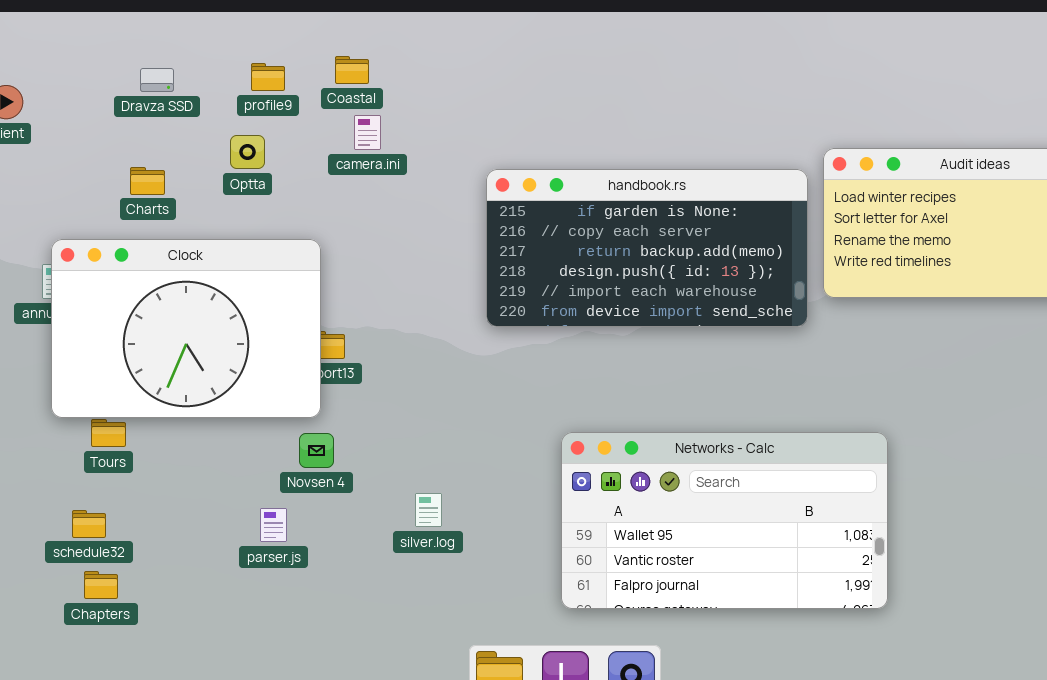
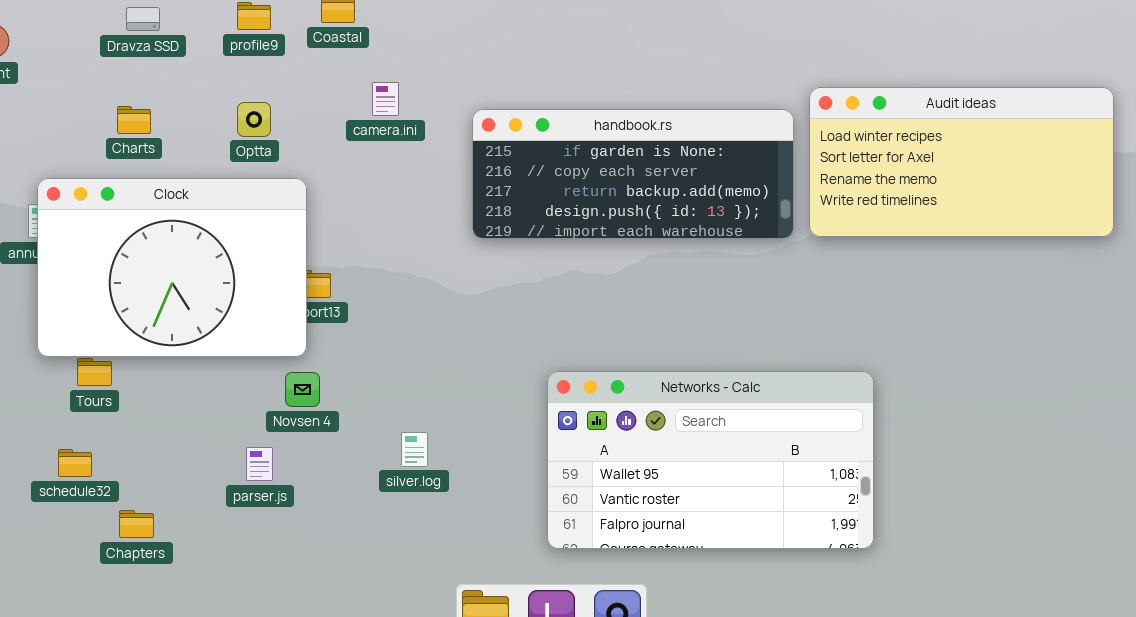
camera.ini: [354,115,381,150] -> [372,82,399,116], moved
Optta: [230,135,265,169] -> [237,102,271,137], moved
handbook.rs: [486,169,808,327] -> [472,109,794,239], resized
Chapters: [84,571,118,599] -> [119,510,154,538], moved

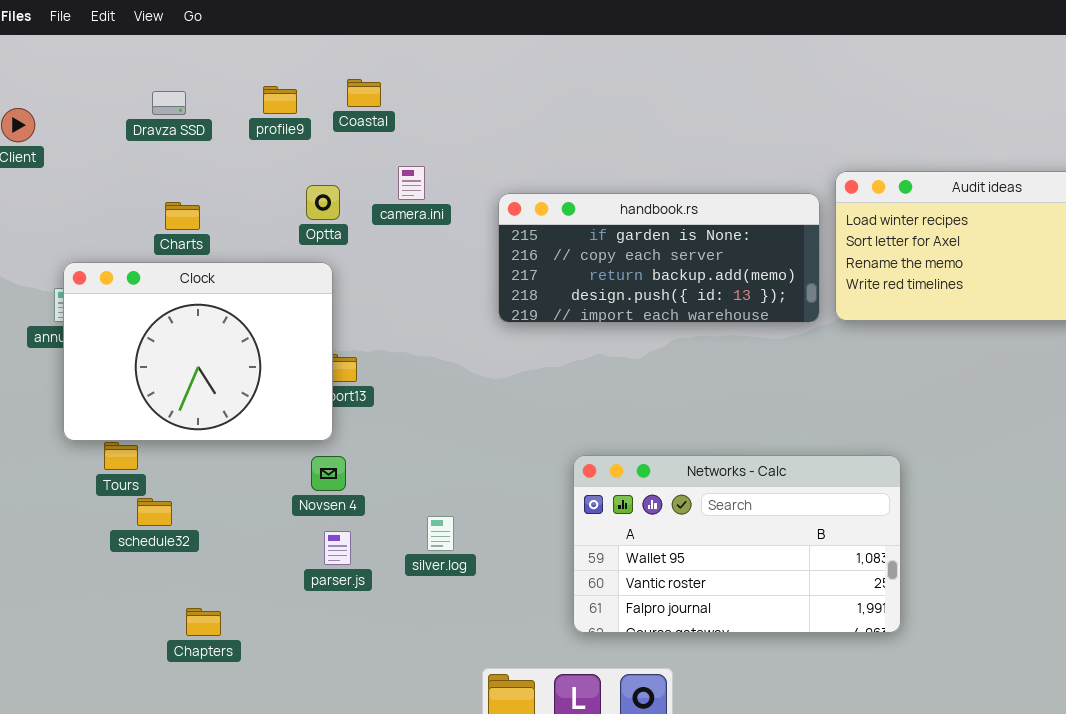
Optta: [237,102,271,137] -> [306,185,340,220], moved
Charts: [117,106,151,134] -> [165,202,200,230], moved
parser.js: [246,447,273,481] -> [324,531,351,565], moved
schedule32: [58,449,92,477] -> [137,498,172,526], moved
Chapters: [119,510,154,538] -> [186,608,221,636], moved

